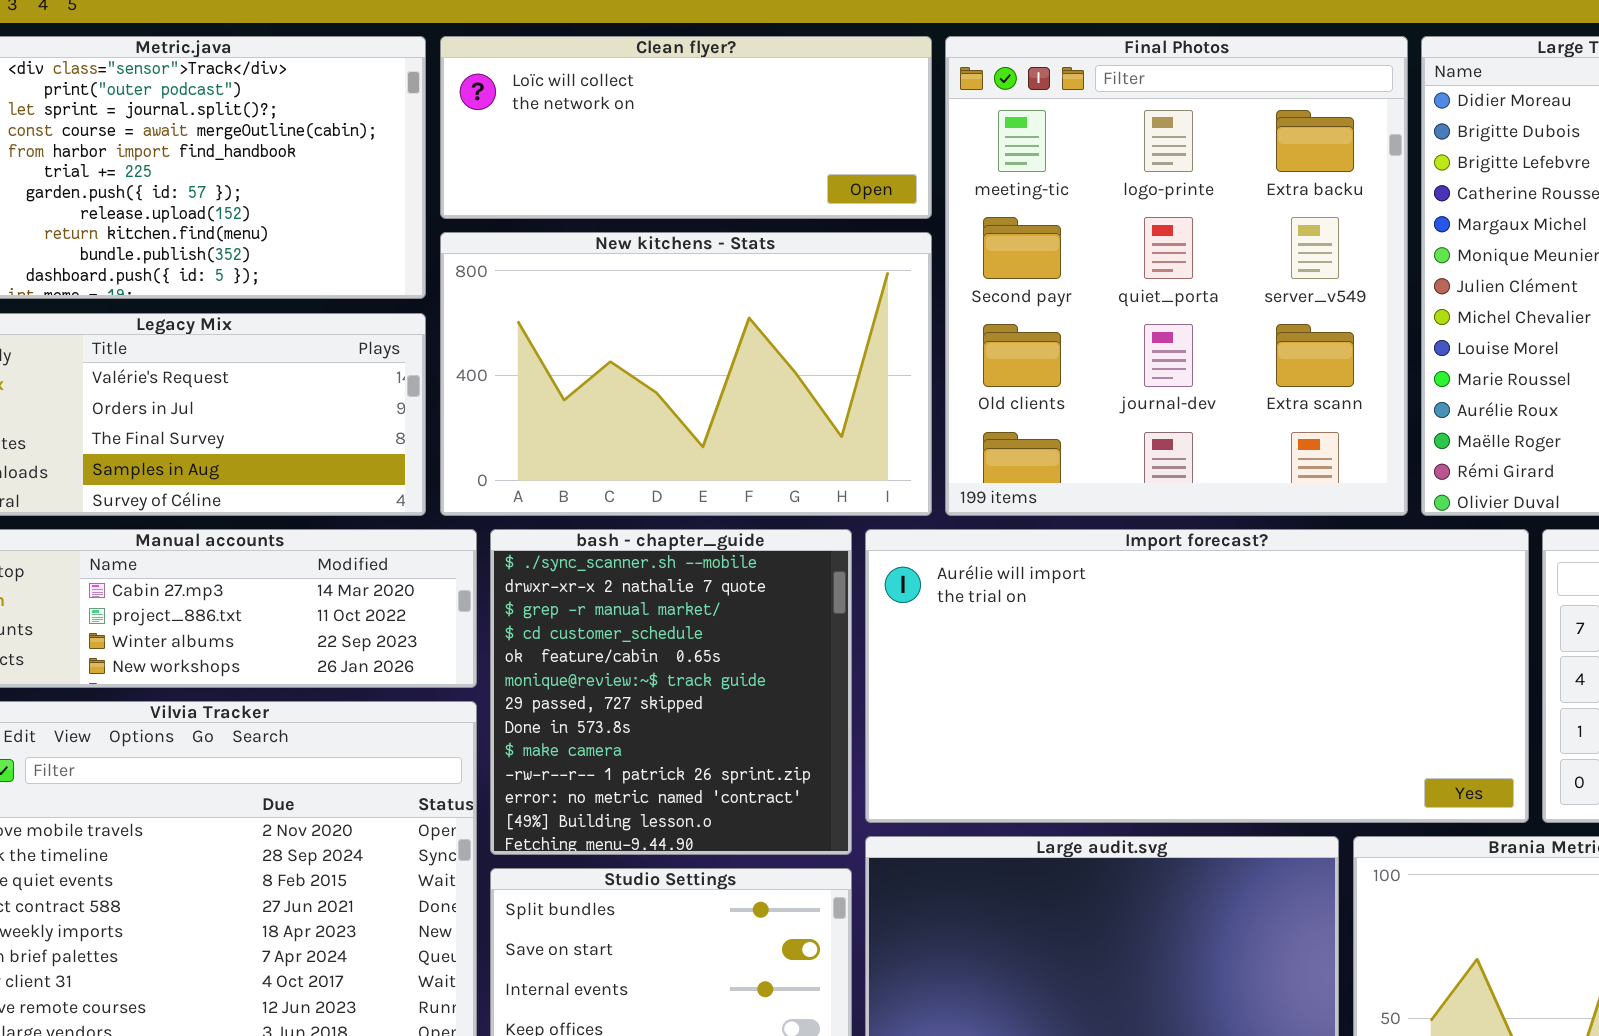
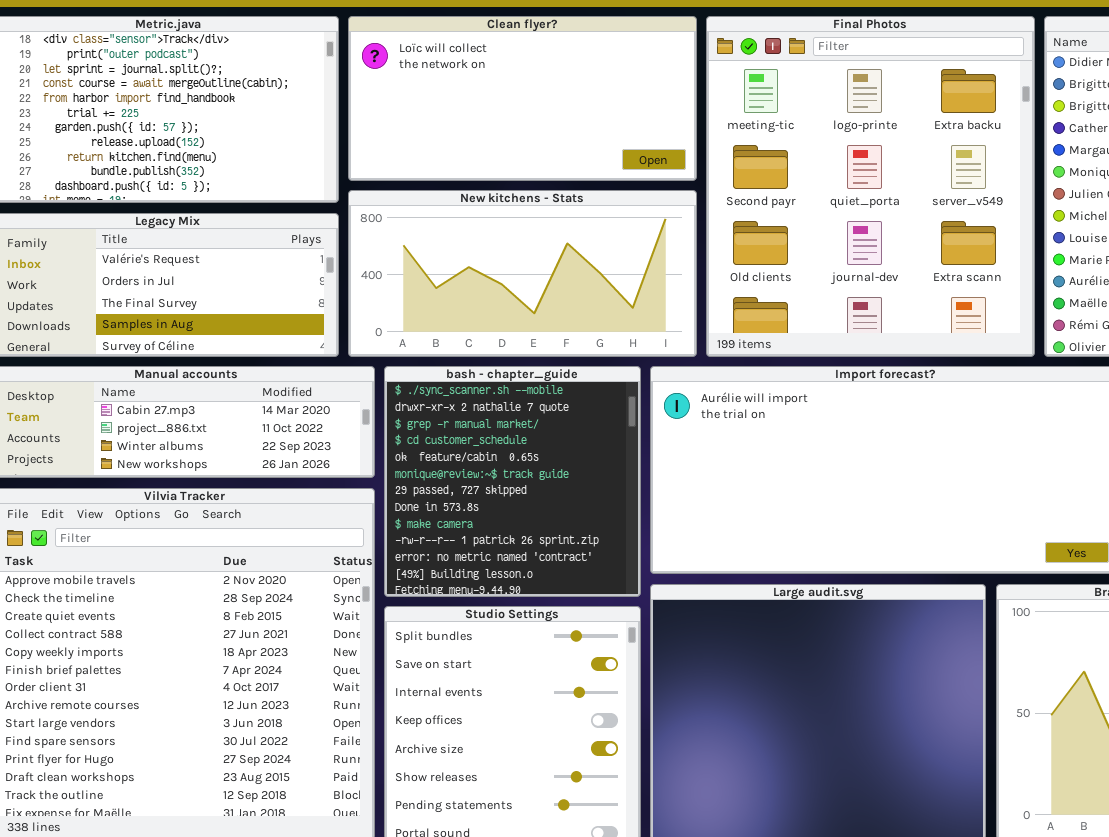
Clean flyer?: [440,36,932,219] -> [348,16,697,181], resized
New kitchens - Stats: [440,232,932,516] -> [348,190,697,357], resized

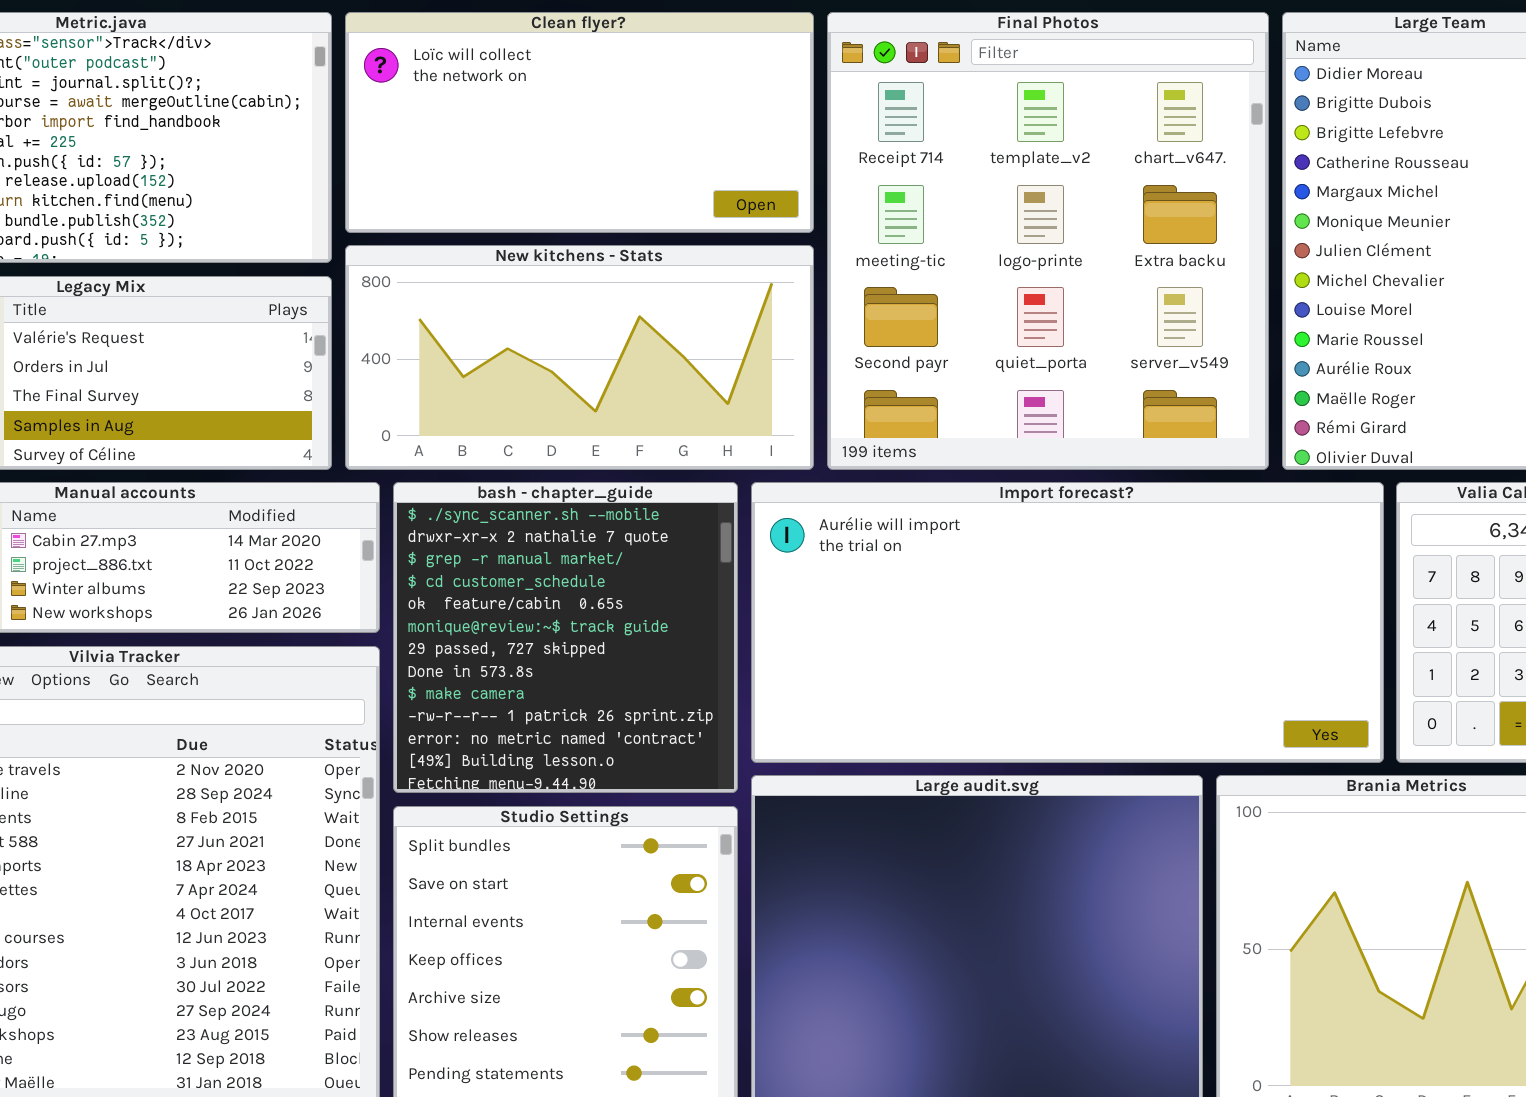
Final Photos: [706,16,1035,357] -> [827,12,1269,470], scrolled up 1 row

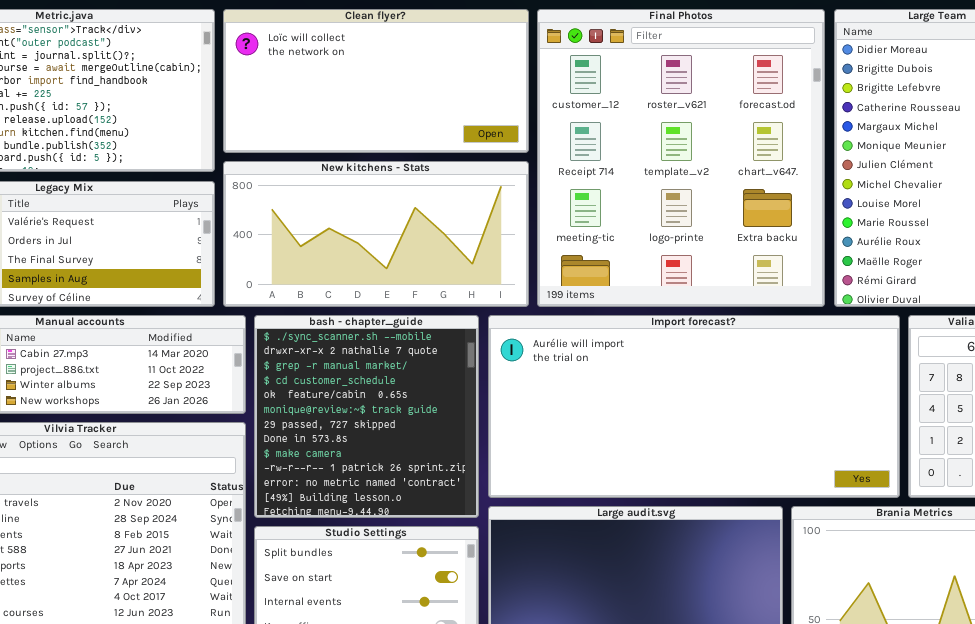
Final Photos: [827,12,1269,470] -> [537,9,825,307], scrolled up 1 row

